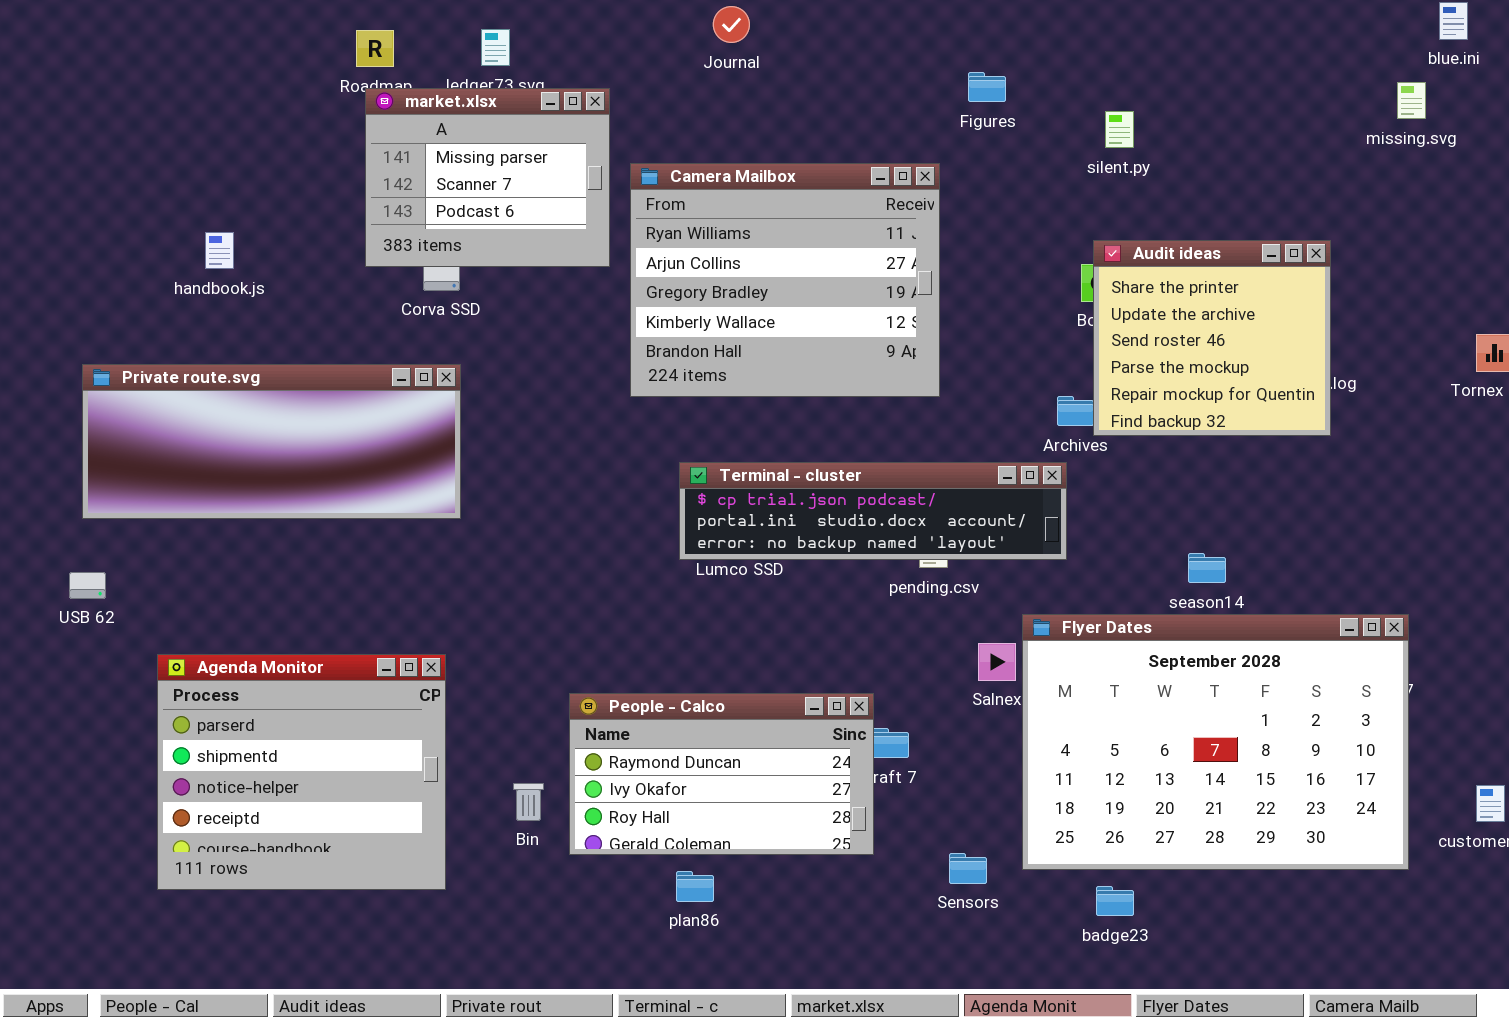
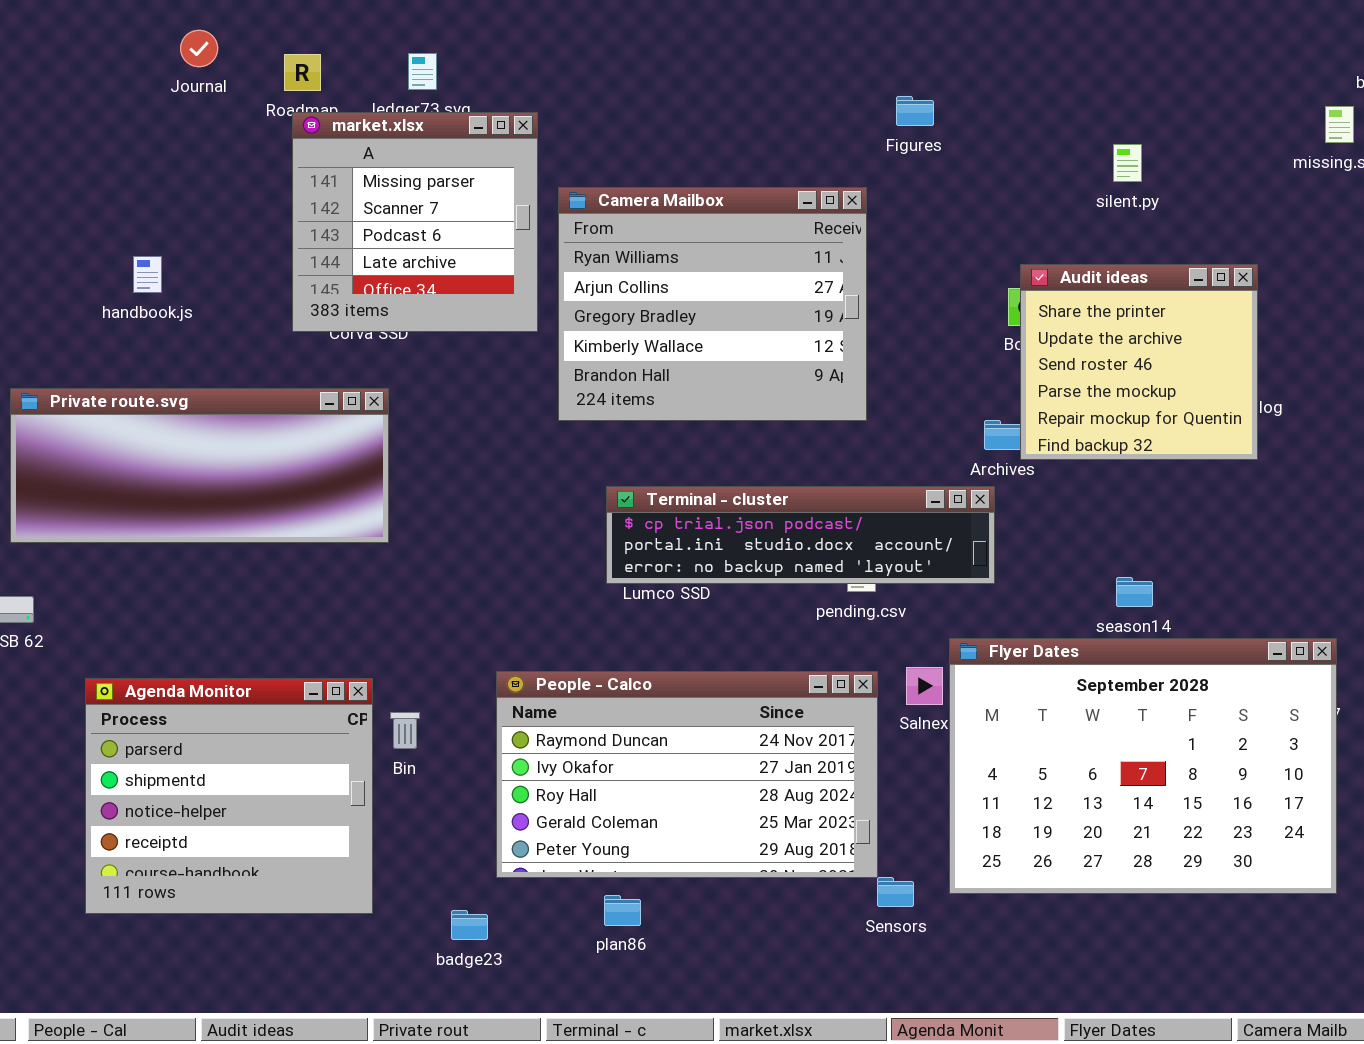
Journal: [713,6,750,43] -> [180,30,218,67], moved
market.xlsx: [365,88,610,267] -> [292,112,538,332], resized
silent.py: [1105,111,1134,148] -> [1113,144,1142,182], moved
People - Calco: [569,693,874,855] -> [496,671,878,878], resized
Bin: [513,783,544,821] -> [390,712,420,749], moved
badge23: [1096,886,1134,916] -> [451,910,488,940], moved

